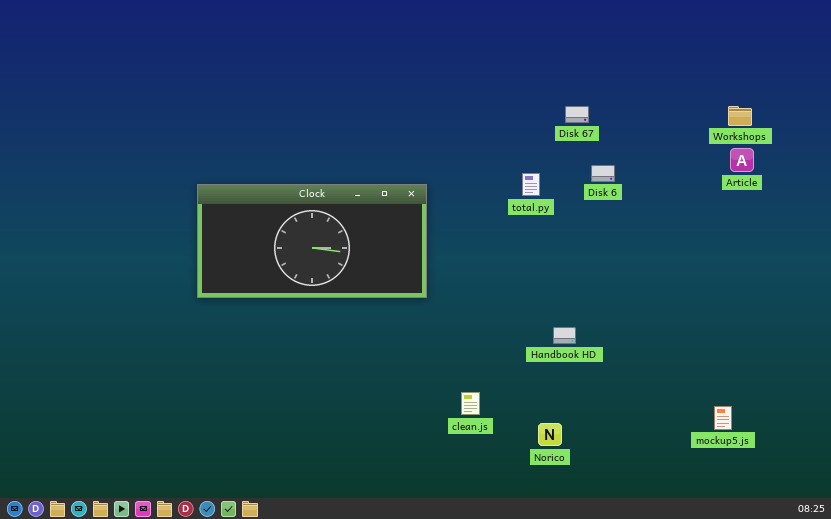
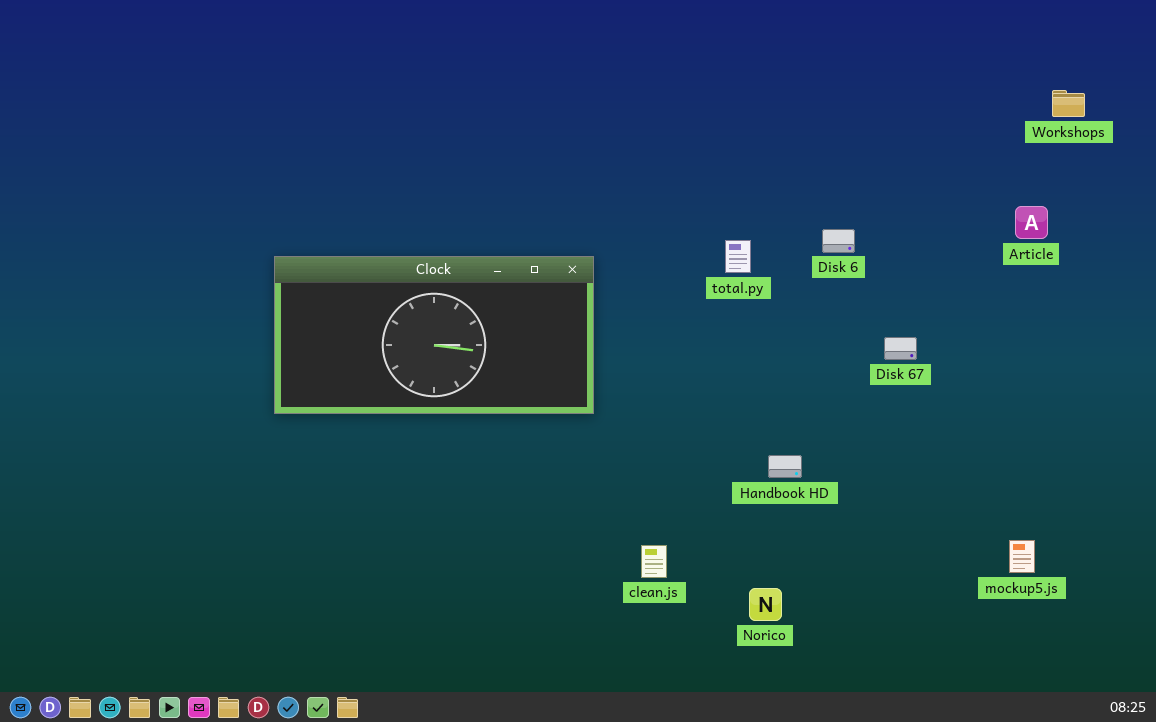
Disk 67: [565,106,589,123] -> [884,337,917,360], moved
Workshops: [728,106,752,126] -> [1052,90,1085,117], moved
mockup5.js: [714,406,732,430] -> [1009,540,1035,573], moved

